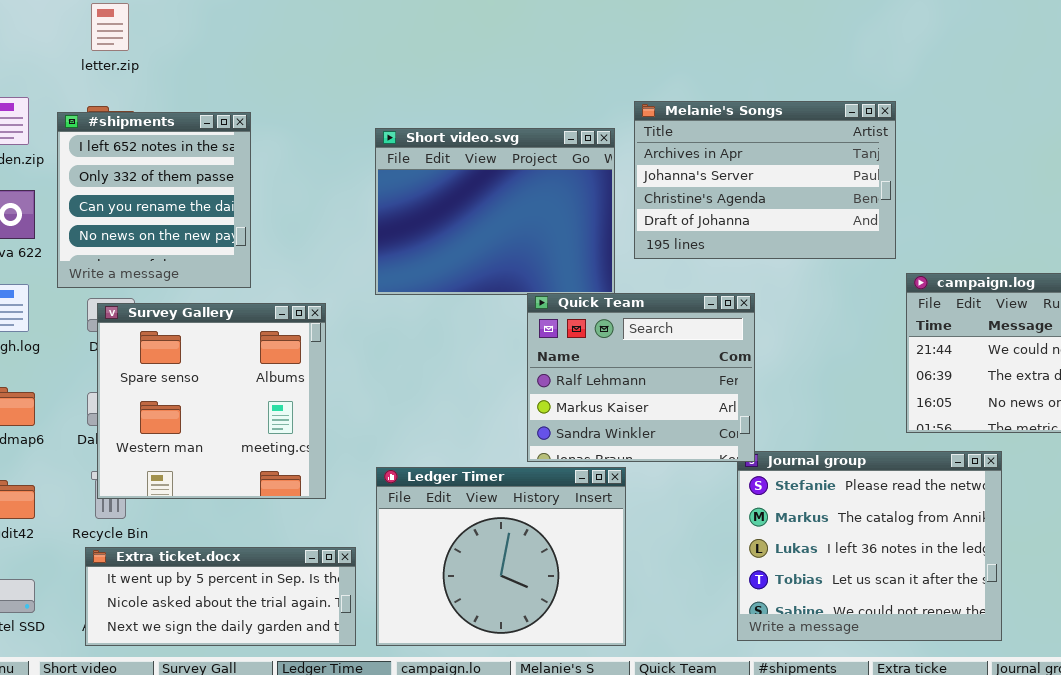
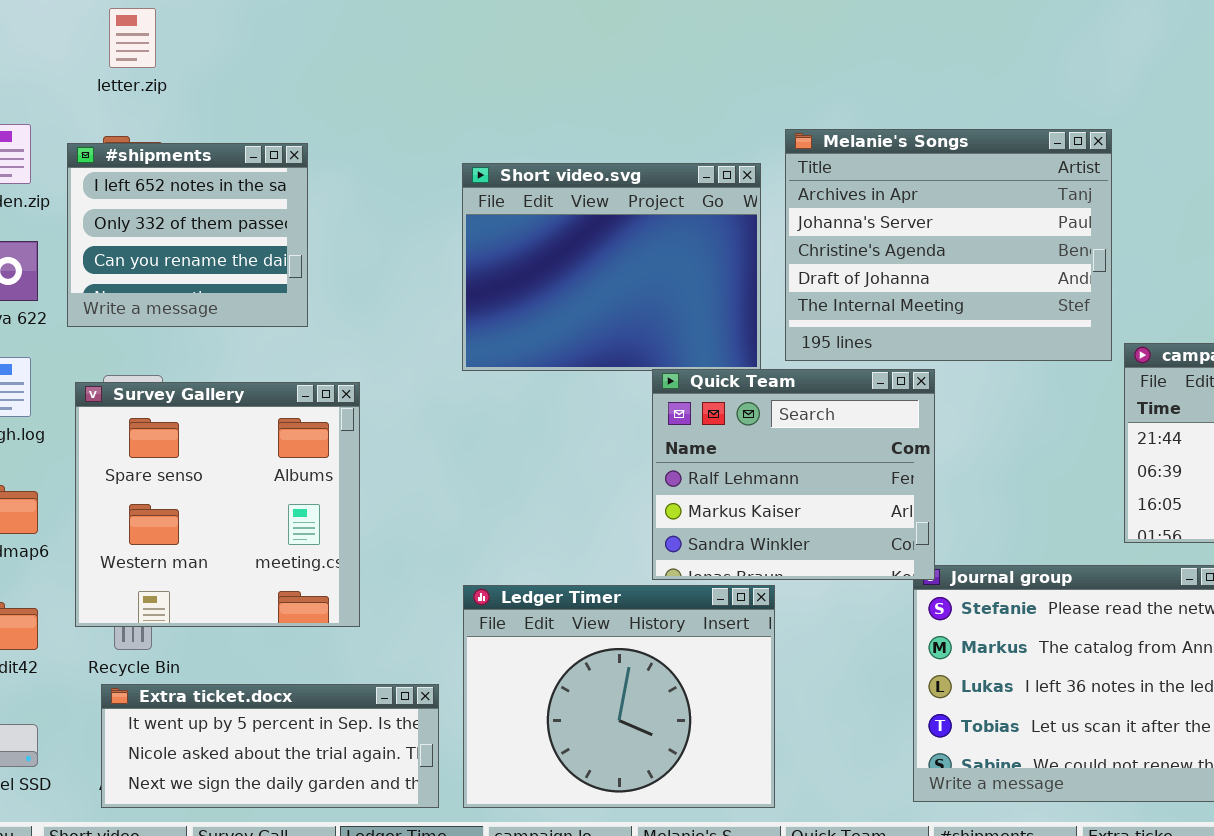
Melanie's Songs: [634,101,896,259] -> [785,129,1112,361], resized
#shipments: [57,112,251,288] -> [67,143,308,327], resized
Survey Gallery: [97,303,326,499] -> [75,382,360,627], moved

